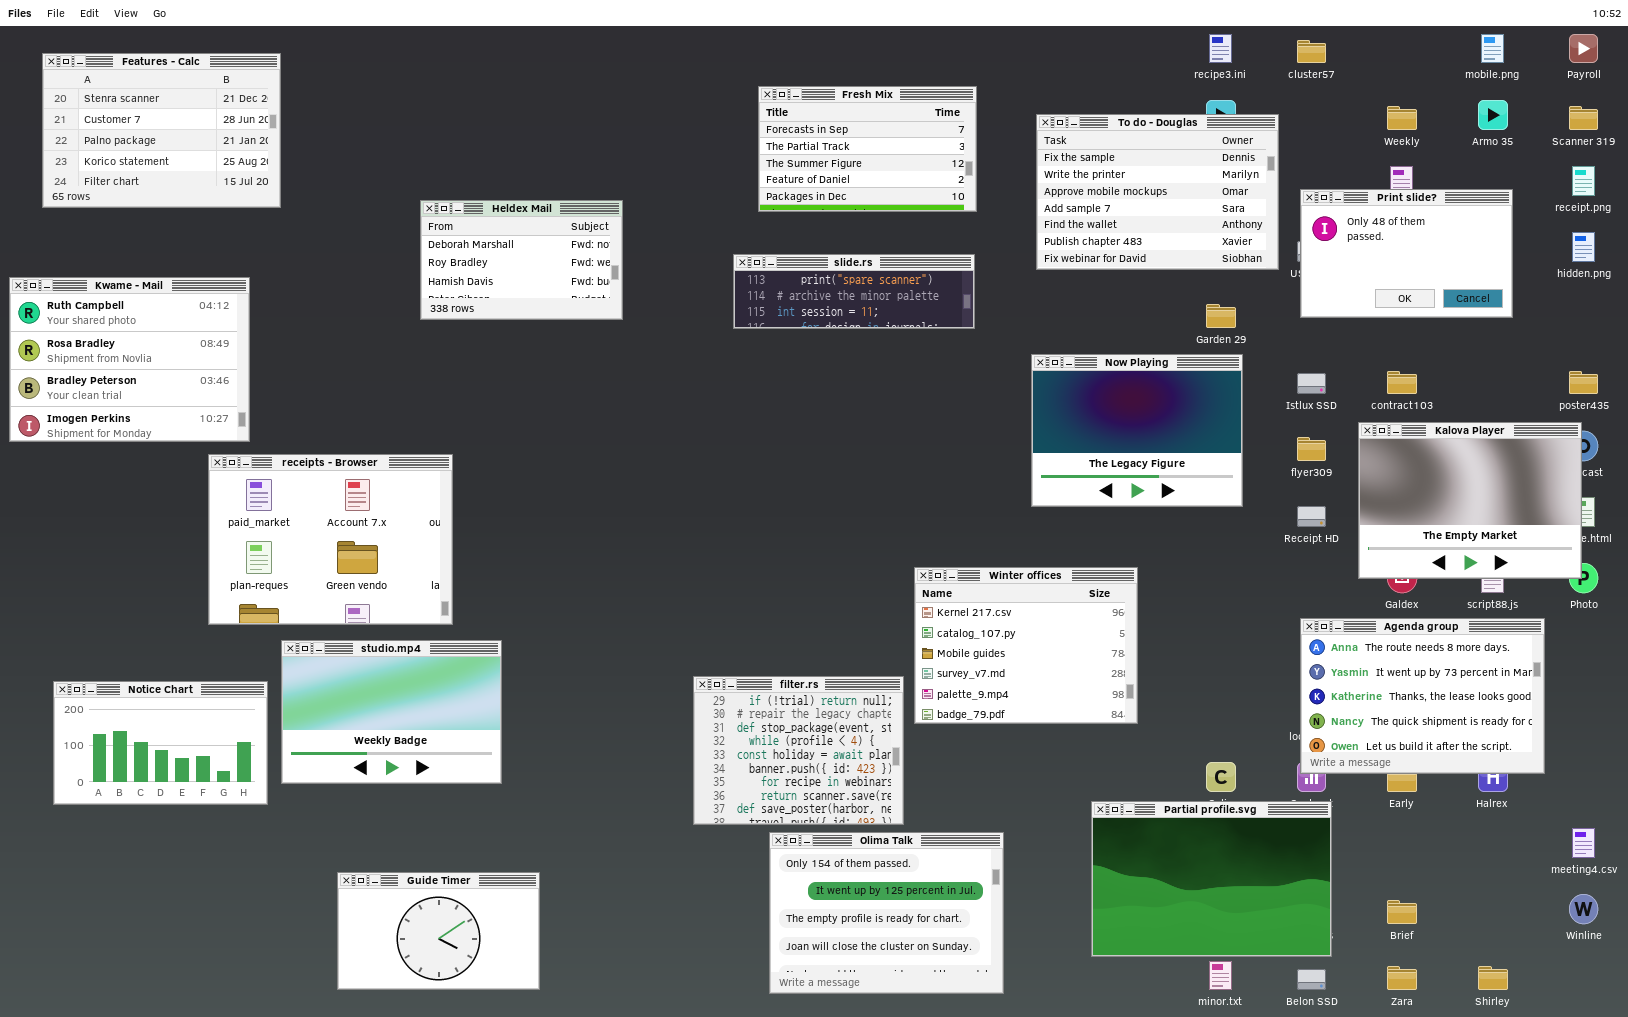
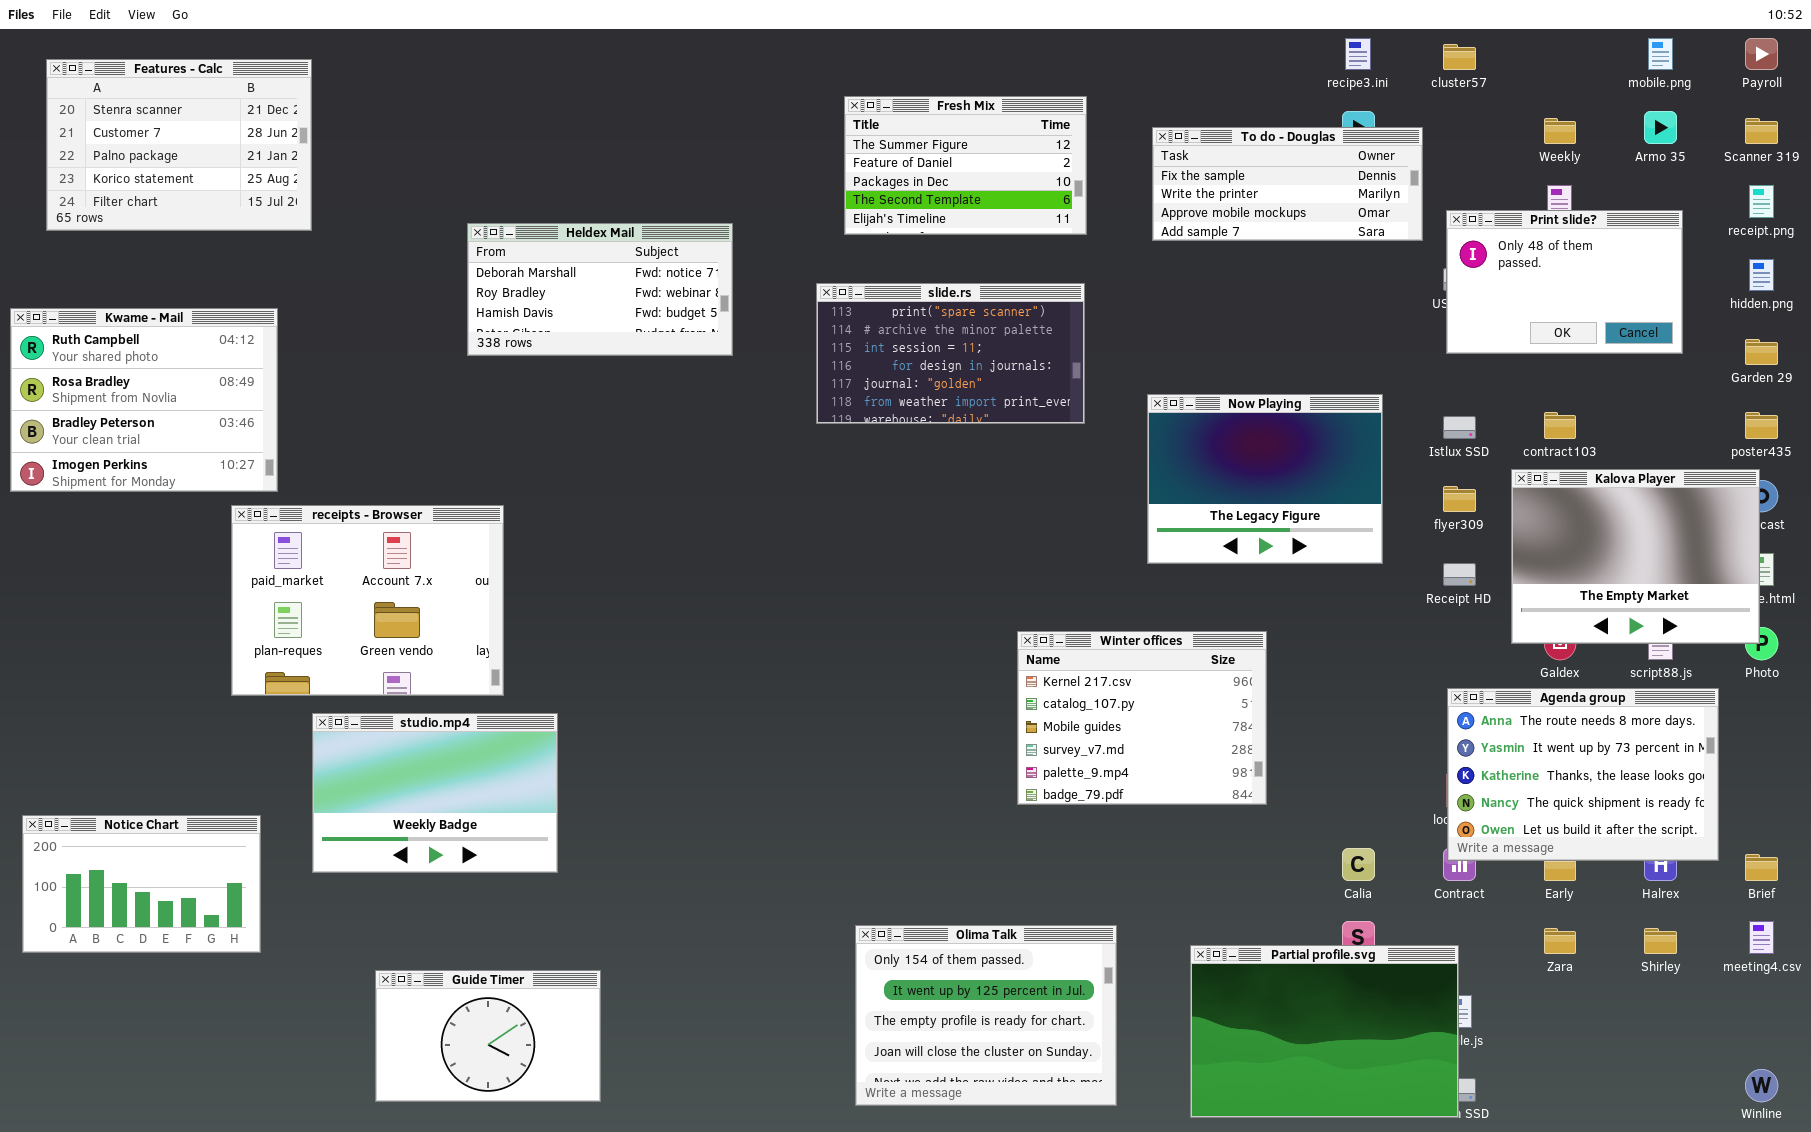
Fresh Mix: [758,86,977,212] -> [844,96,1087,235], scrolled down 2 rows
To do - Douglas: [1036,114,1279,270] -> [1152,127,1423,241], resized
Heldex Mail: [420,200,623,320] -> [467,223,733,356], resized
slide.rs: [733,254,975,329] -> [816,283,1085,424], resized
Garden 29: [1206,304,1236,328] -> [1745,339,1778,365], moved
filter.rs: [693,676,904,825] -> none, closed
Notice Chart: [53,681,268,805] -> [22,815,261,953], moved
Partial profile.svg: [1091,801,1332,957] -> [1190,945,1459,1118], moved
Winline: [1569,894,1598,924] -> [1745,1069,1778,1102], moved
Brief: [1387,900,1417,924] -> [1745,854,1778,881], moved
Zara: [1387,966,1417,990] -> [1544,928,1576,954], moved
Shirley: [1478,966,1508,990] -> [1644,928,1677,954], moved

